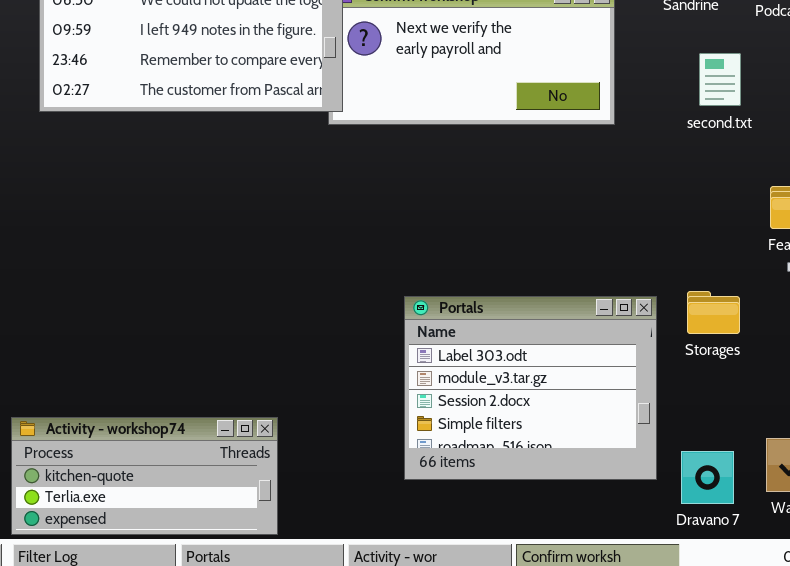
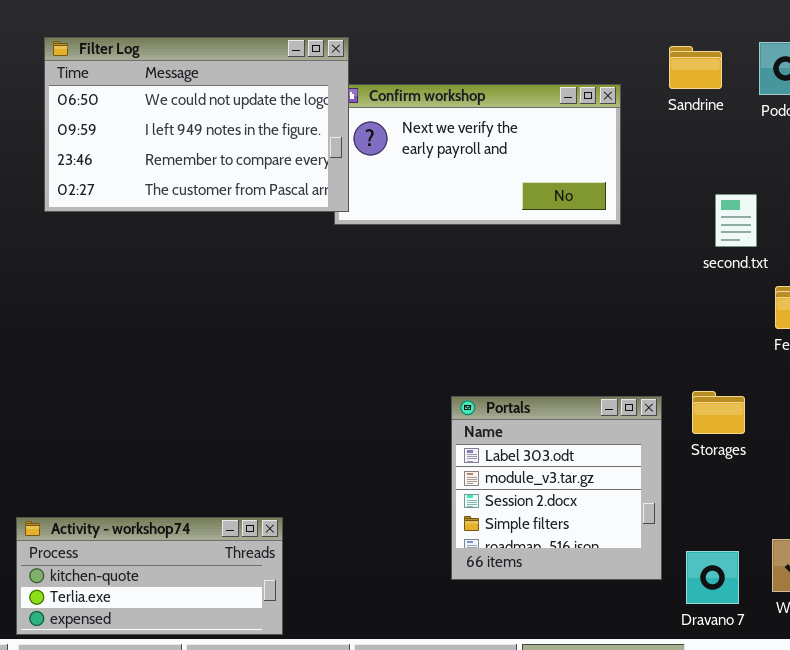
second.txt: [699,53,741,106] -> [715,194,757,247], moved
Portals: [404,296,657,480] -> [451,396,662,580], resized

